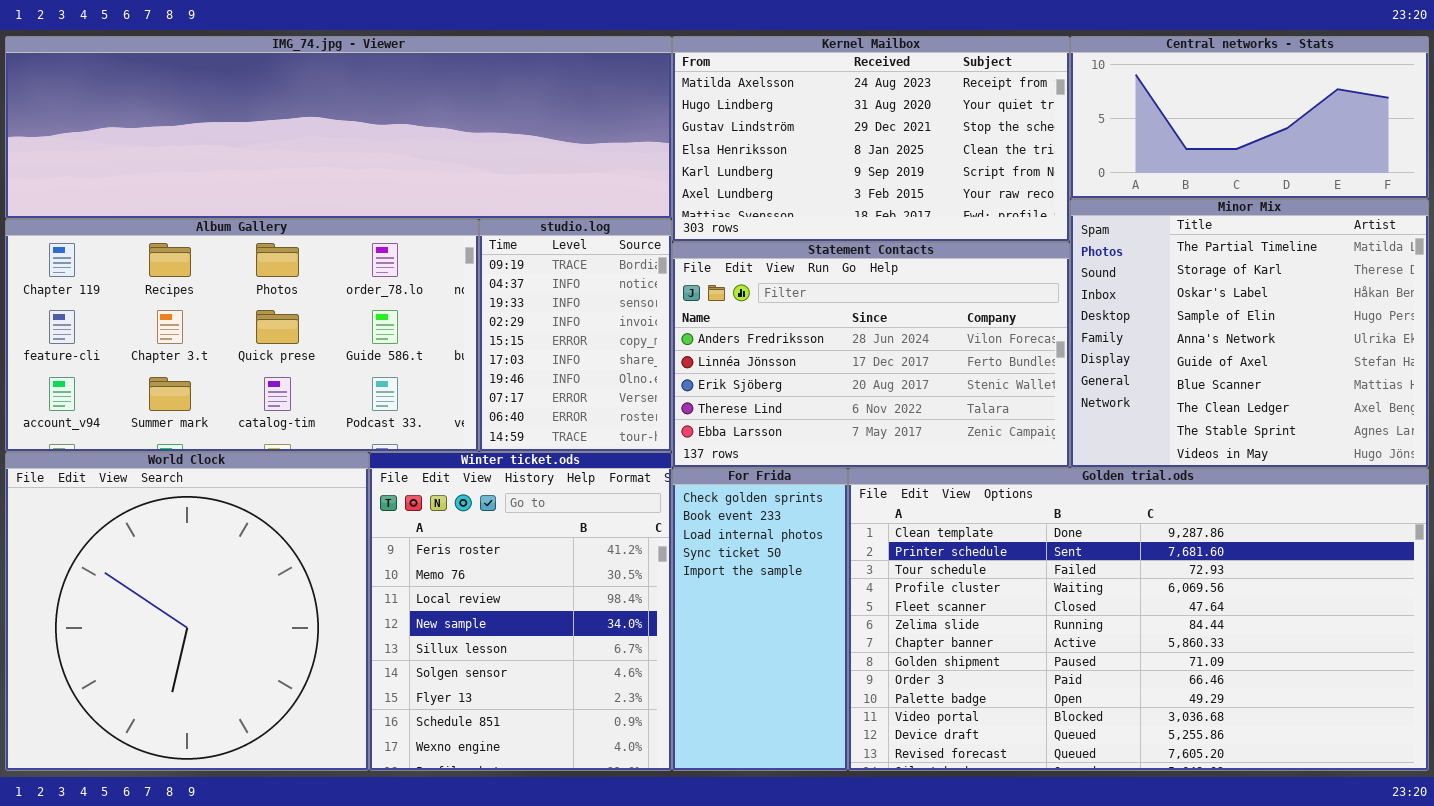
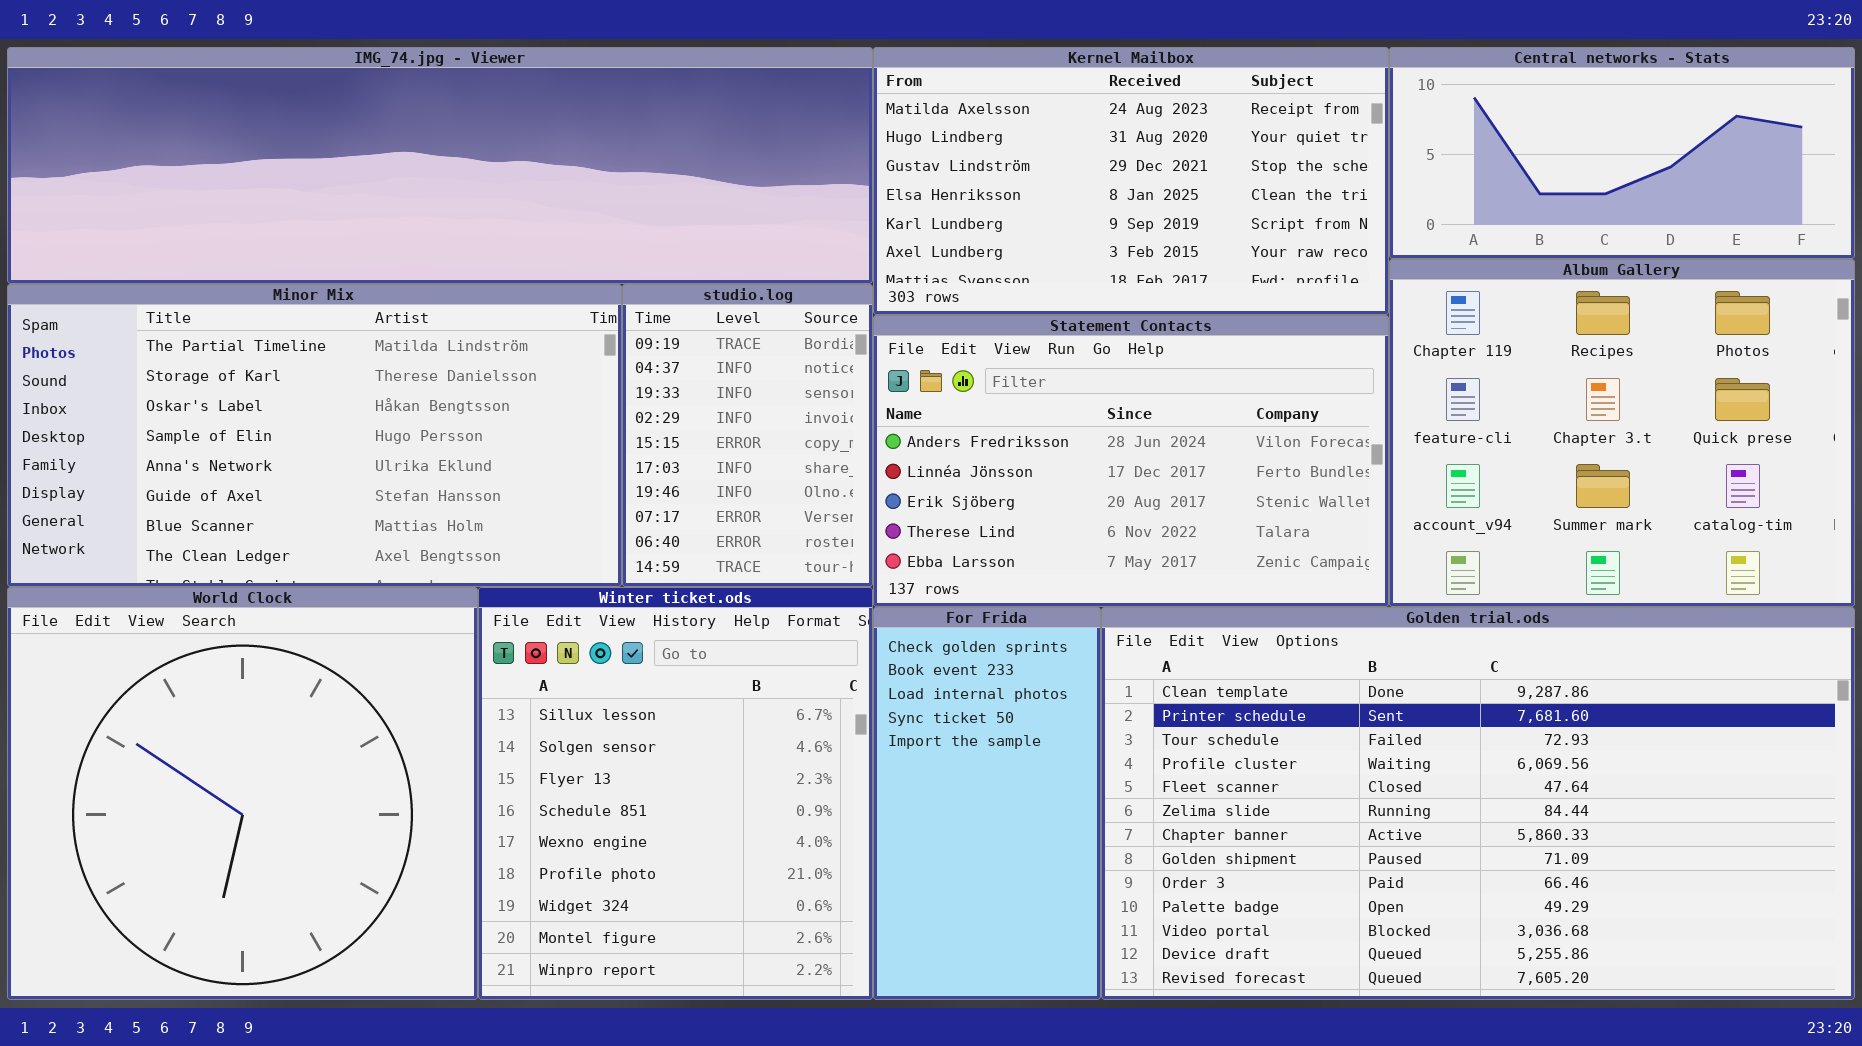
Minor Mix: [1070,199,1429,468] -> [7,284,622,587], moved, resized
Album Gallery: [5,219,479,452] -> [1389,259,1855,607], moved, resized
Winter ticket.ods: [369,452,672,771] -> [478,587,873,1000], scrolled down 4 rows

